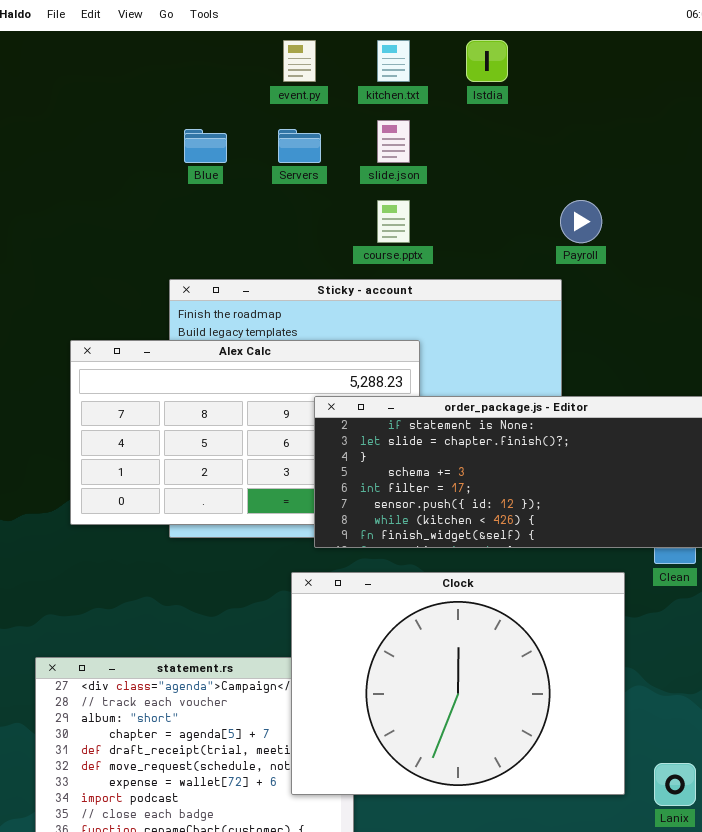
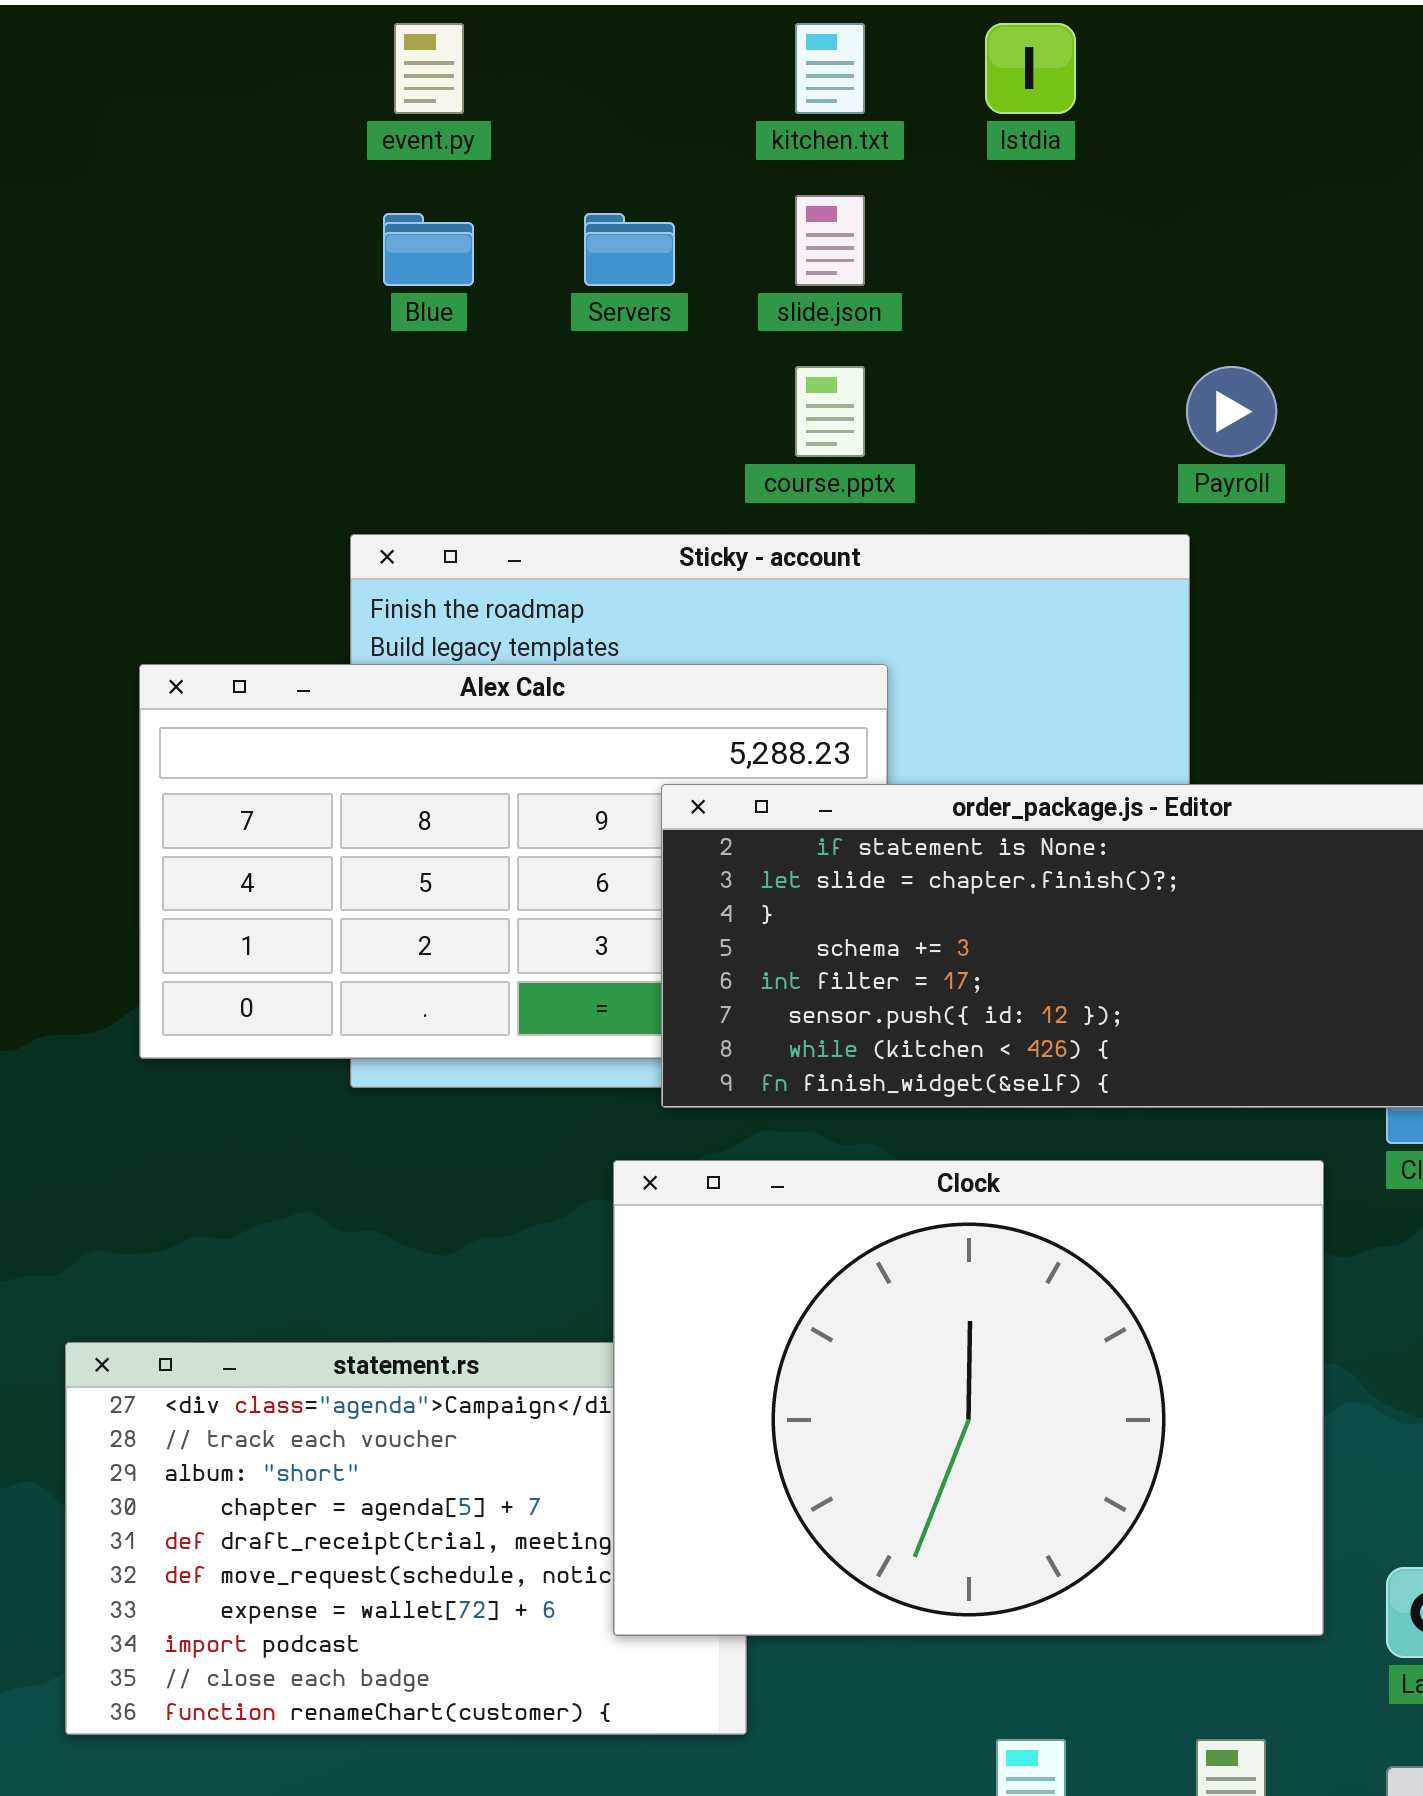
event.py: [283,40,316,82] -> [394,23,464,114], moved

